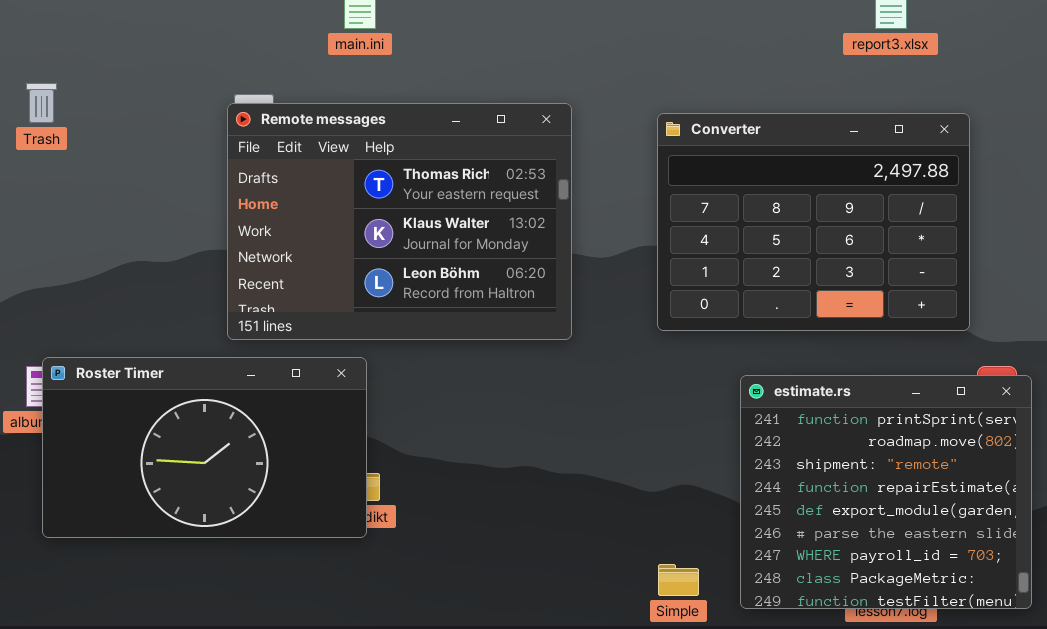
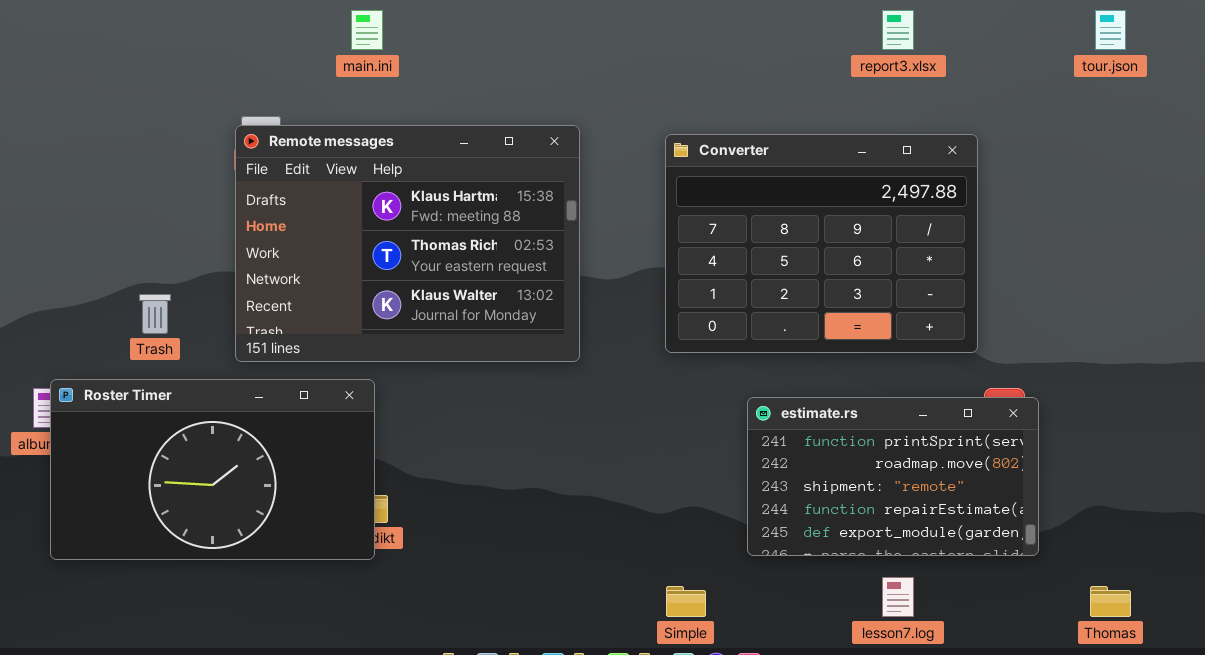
Trash: [26,83,57,123] -> [139,294,171,334], moved
Remote messages: [227,103,572,340] -> [235,125,580,362], scrolled up 1 row
estimate.rs: [740,375,1032,609] -> [747,397,1039,556], resized

